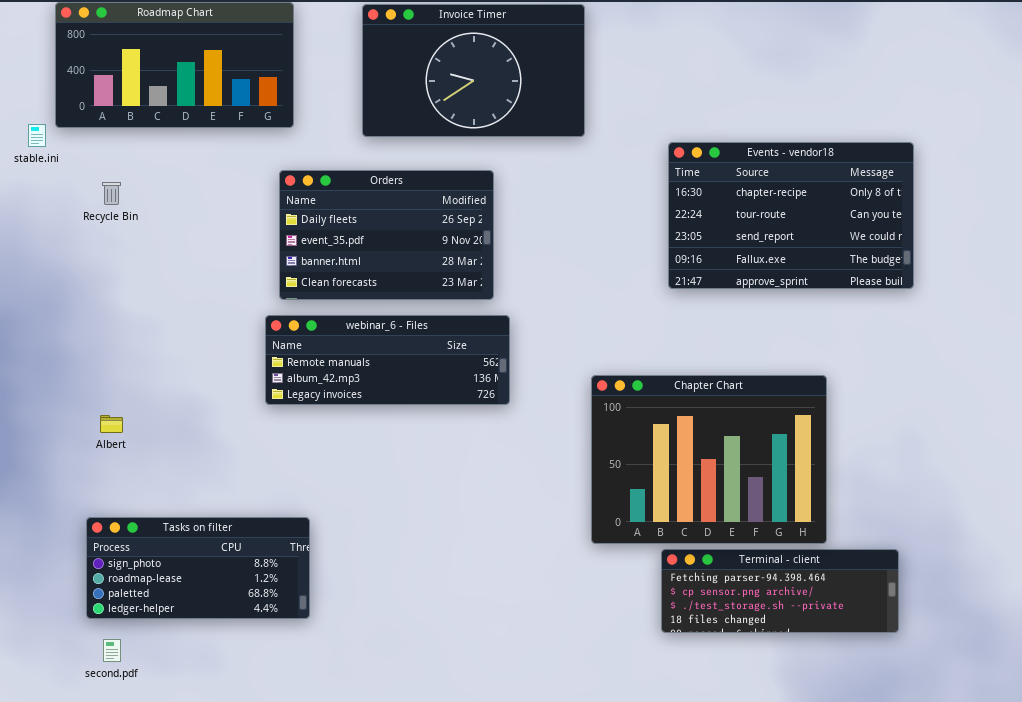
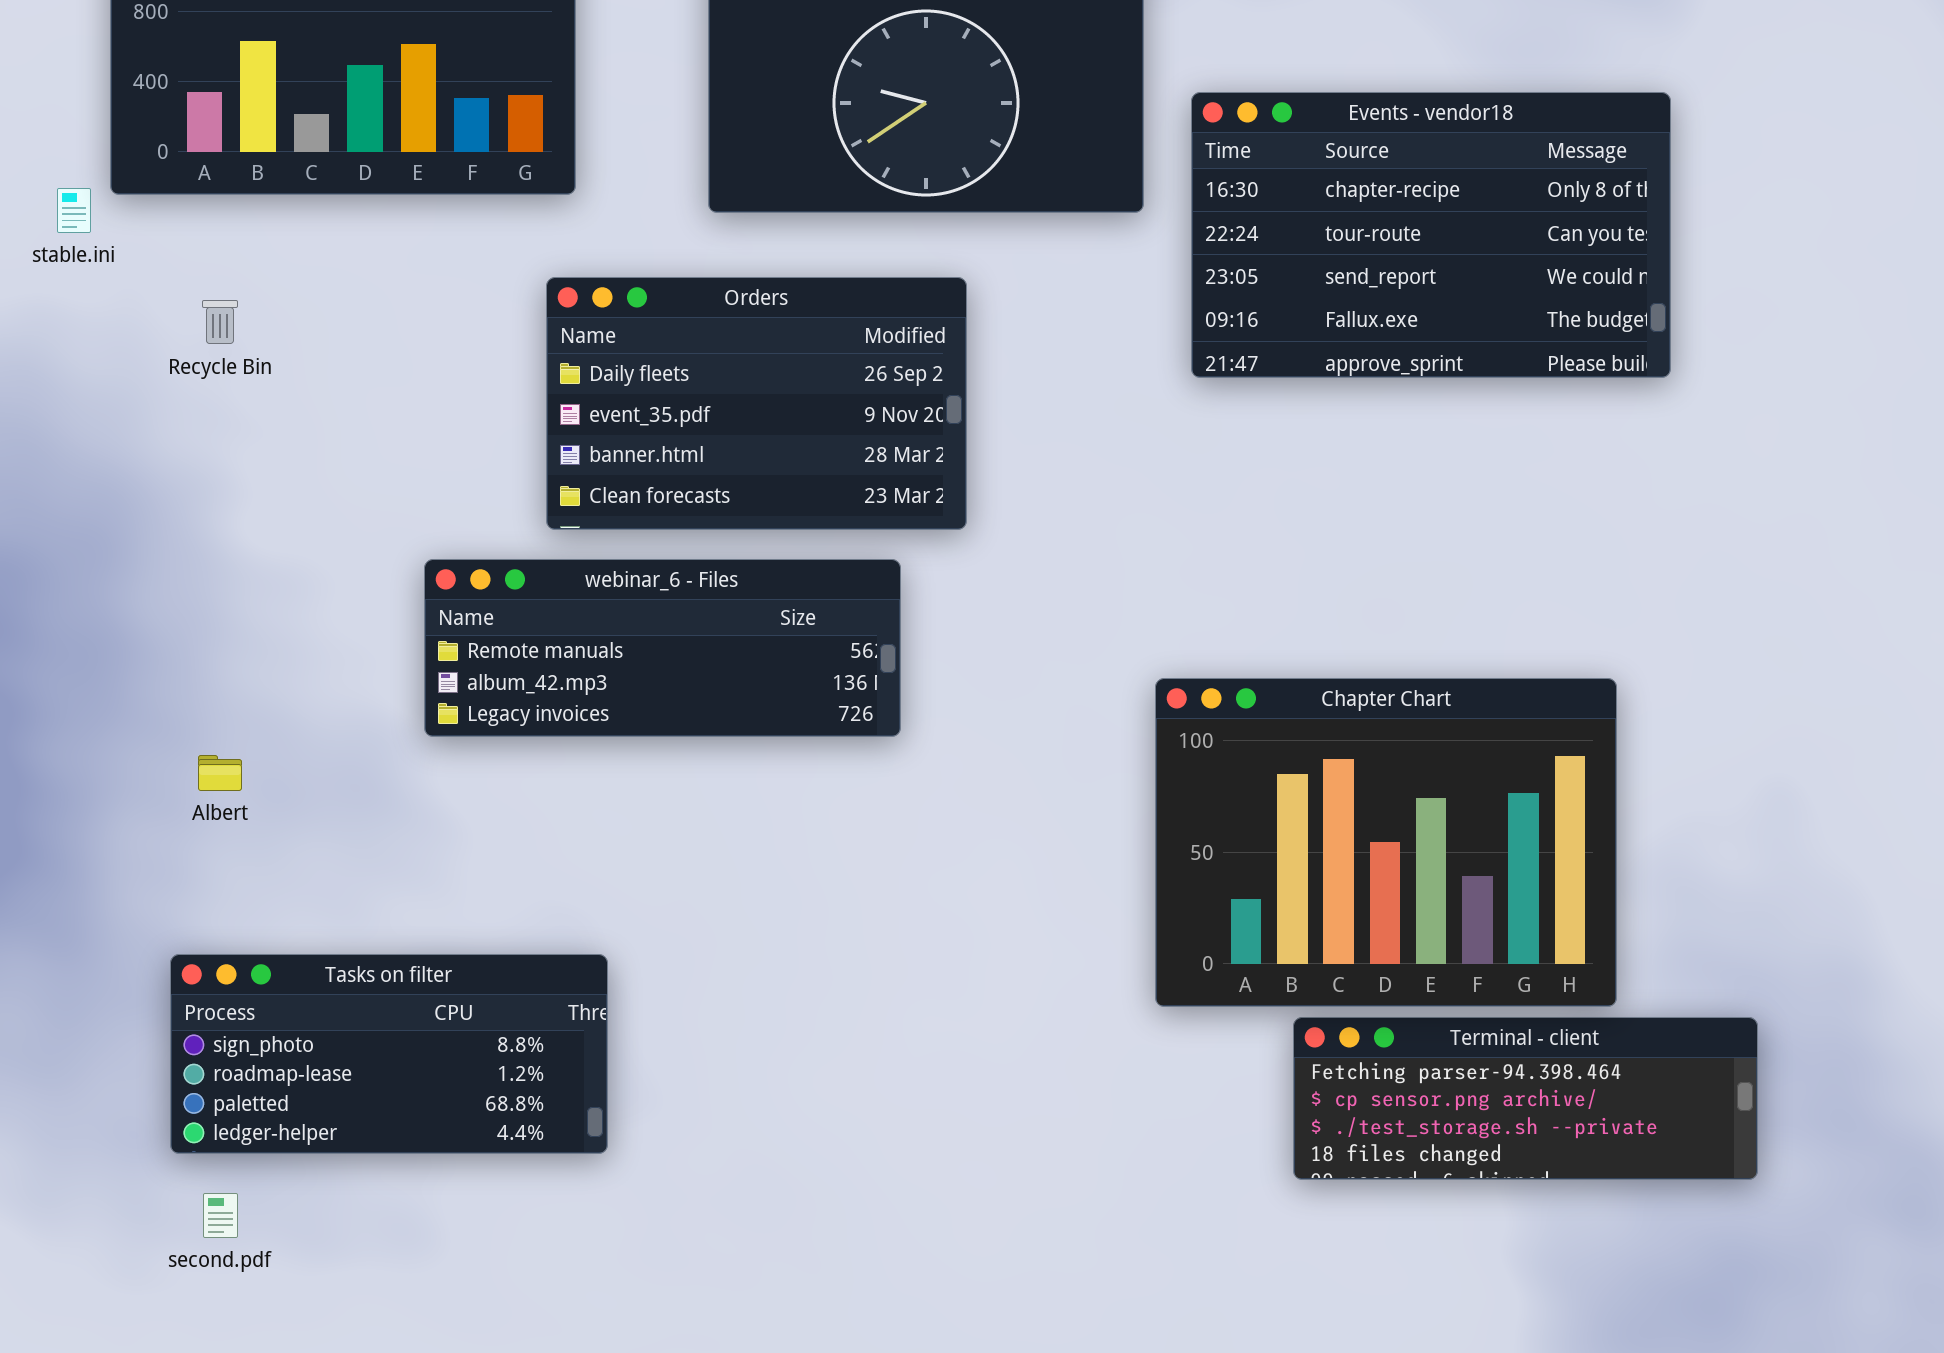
Events - vendor18: [668,142,914,289] -> [1191,92,1671,378], moved
webinar_6 - Files: [265,315,510,405] -> [424,559,901,737], moved

